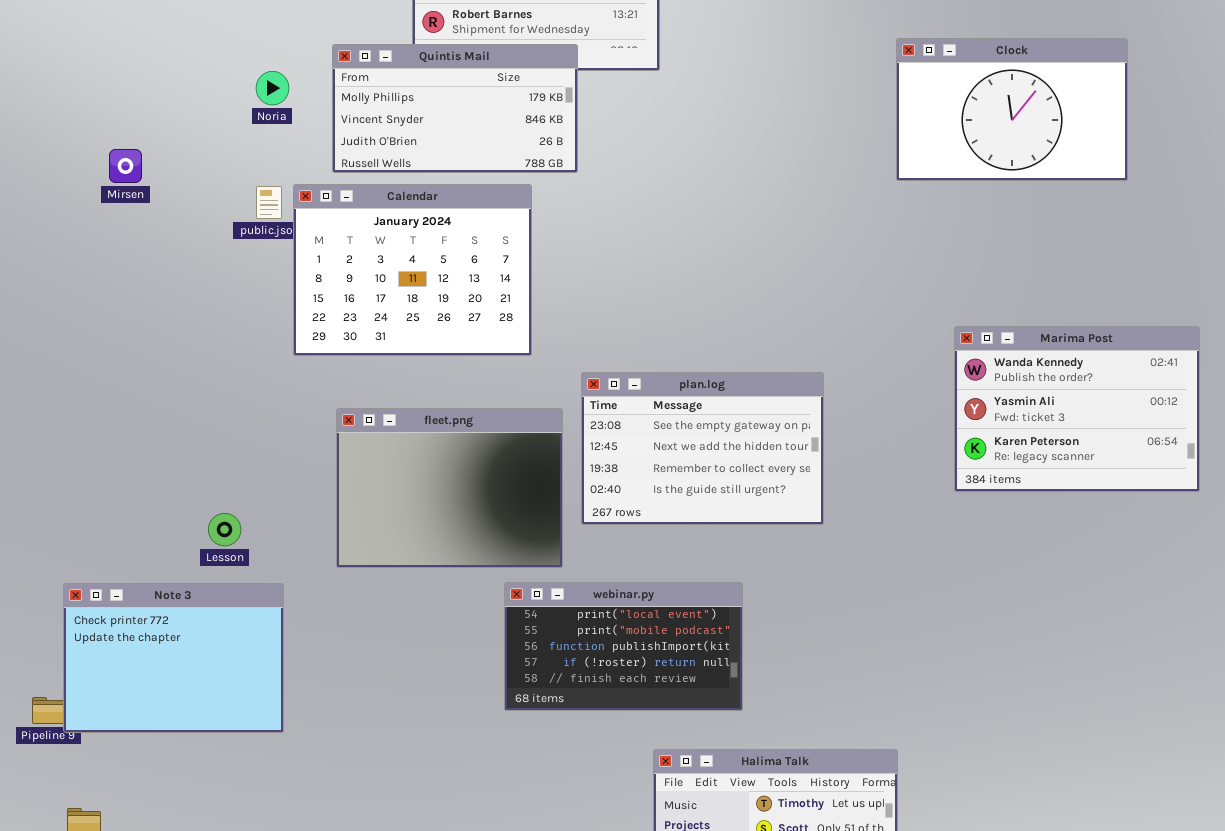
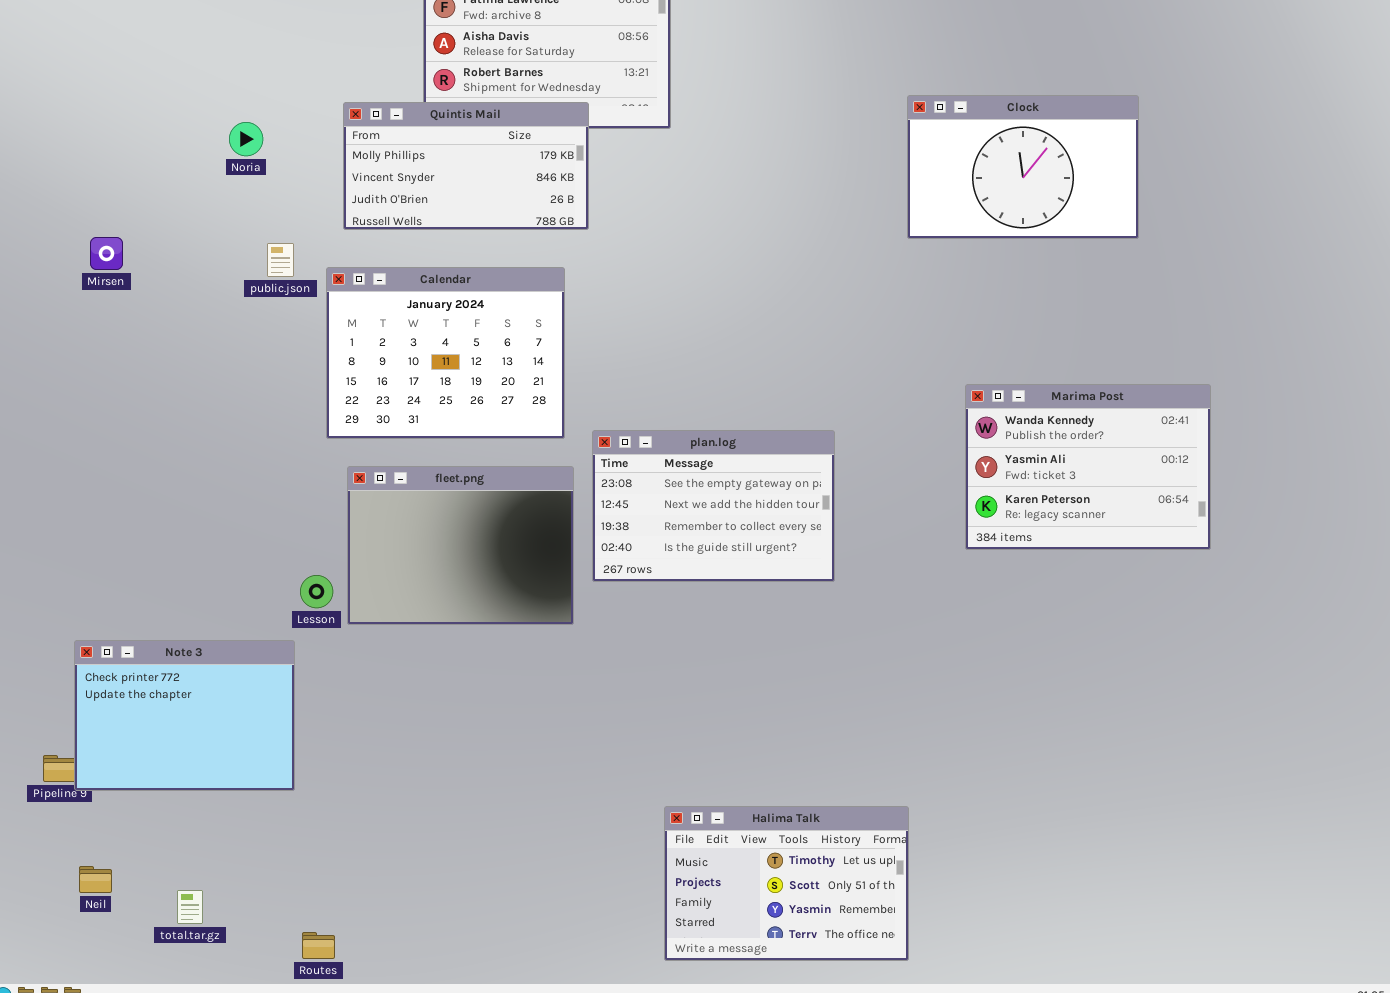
Noria: [256,71,289,105] -> [229,122,263,156], moved
Mirsen: [109,149,142,183] -> [90,237,123,270], moved
Calendar: [293,184,532,356] -> [326,267,565,439], moved
Lesson: [208,513,241,546] -> [300,575,333,608], moved
webinar.py: [504,582,743,711] -> none, closed

